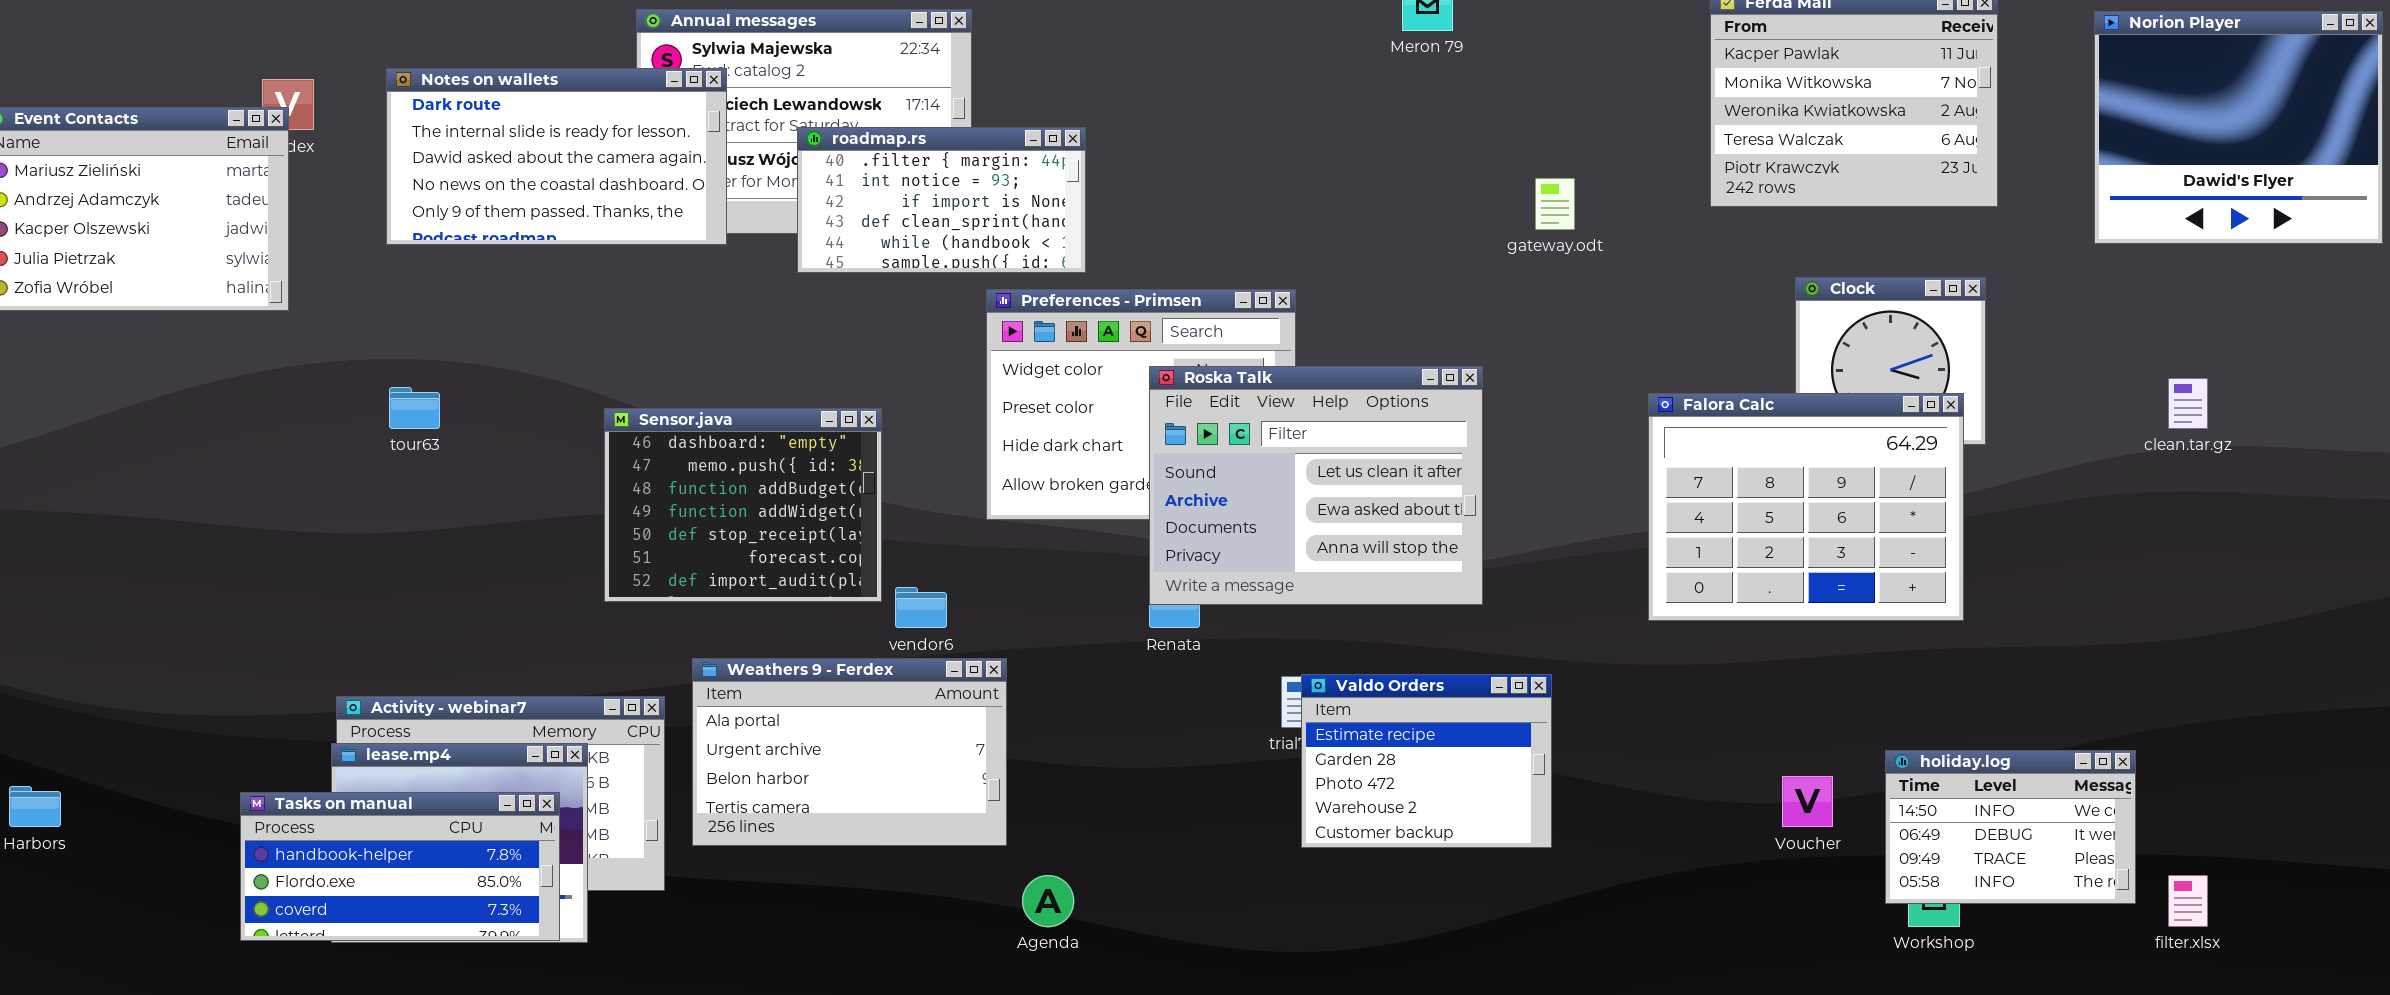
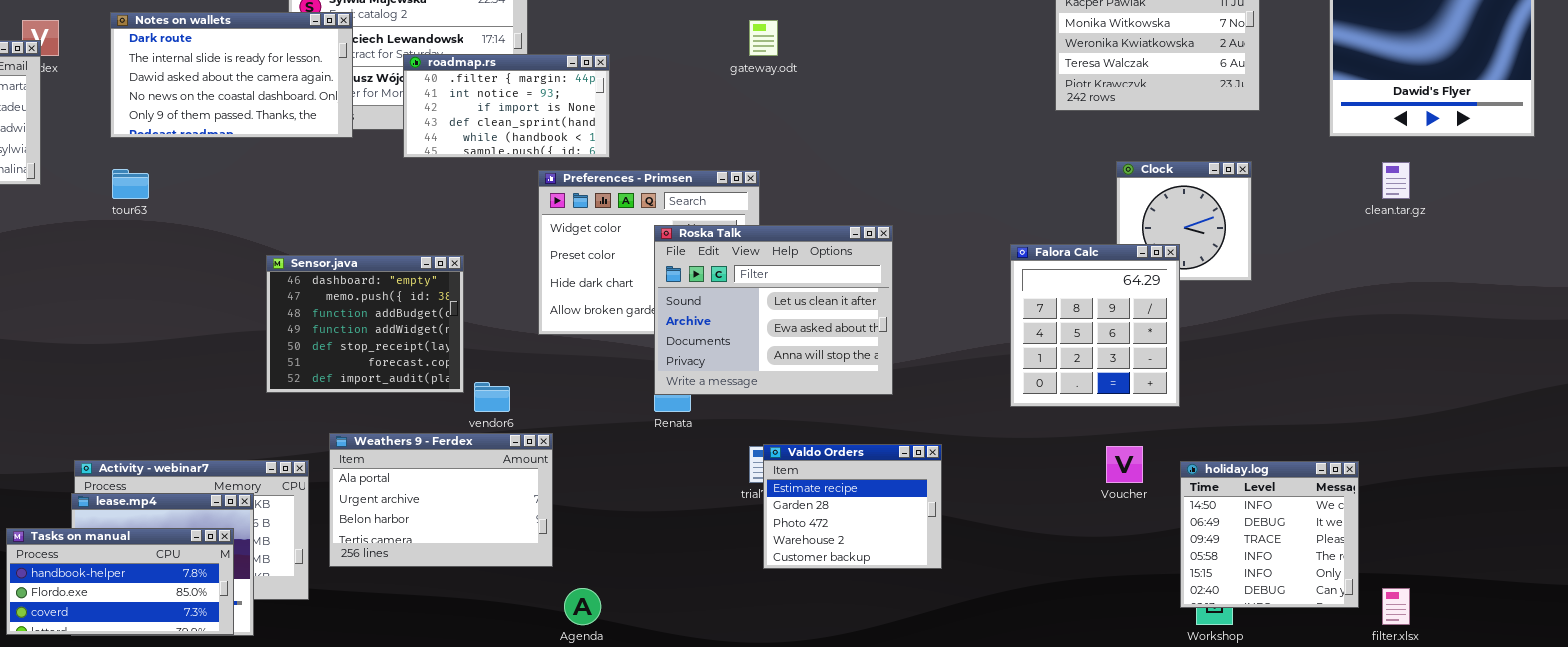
gateway.odt: [1535,178,1575,230] -> [749,20,778,56], moved
clean.tar.gz: [2168,378,2208,429] -> [1382,162,1410,199], moved
tour63: [389,387,440,429] -> [112,169,149,199], moved
Falora Calc: [1648,393,1964,621] -> [1010,244,1180,407], resized
holiday.log: [1885,750,2136,904] -> [1180,461,1359,608], resized
Voucher: [1782,776,1833,827] -> [1106,446,1143,483], moved

